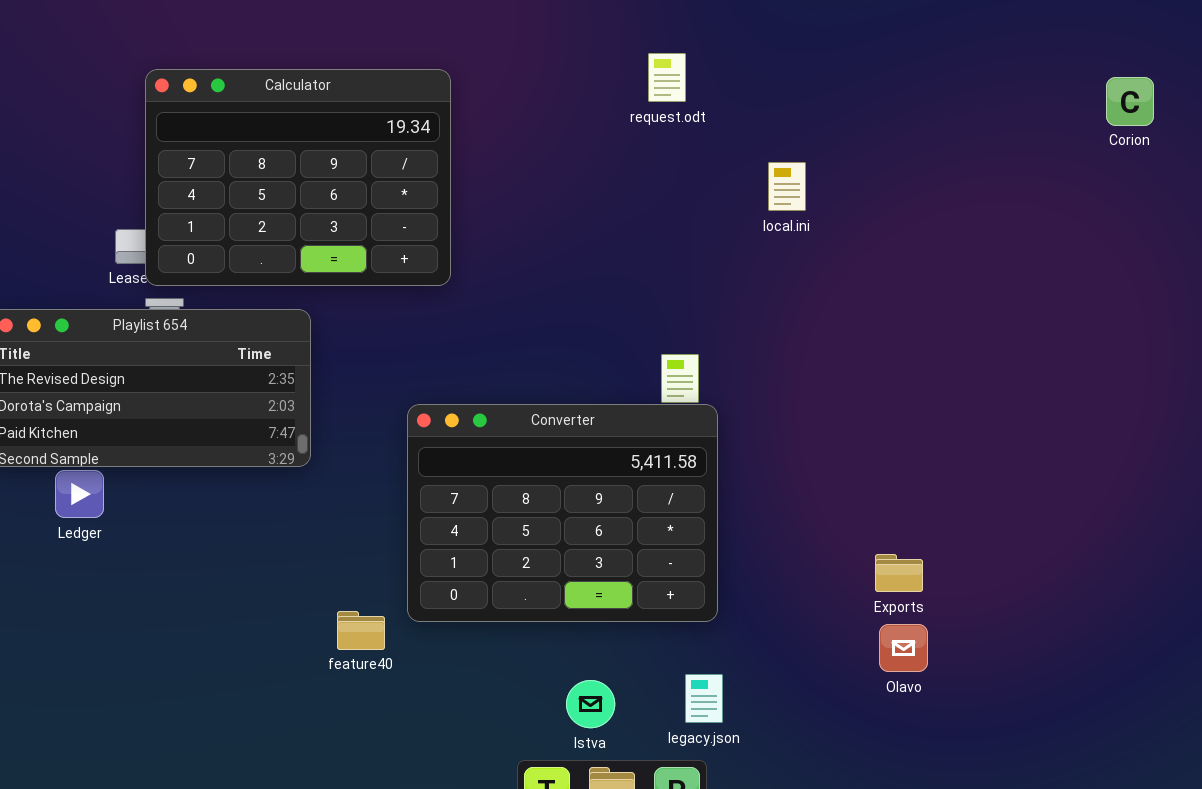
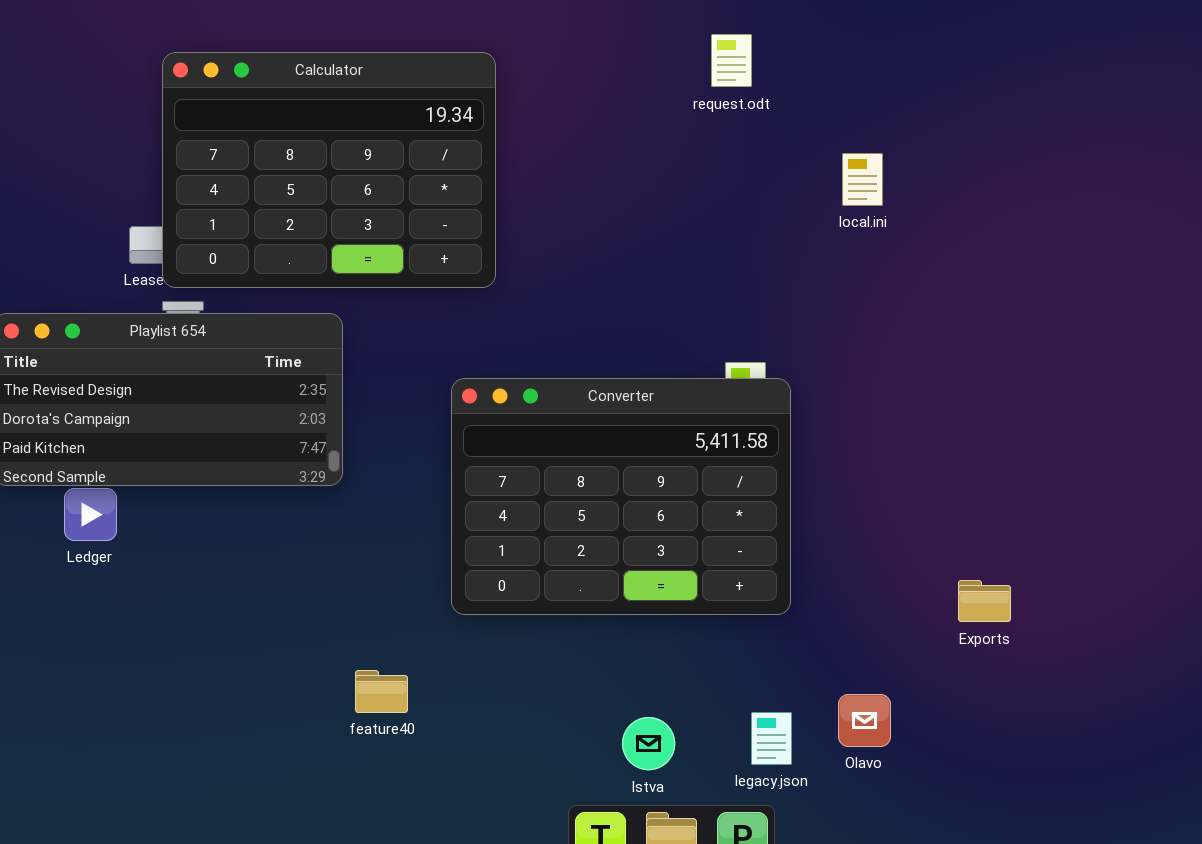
Converter: [407,404,718,622] -> [451,378,791,615], moved
feature40: [337,611,385,650] -> [355,670,408,713], moved
Olavo: [879,624,928,672] -> [838,694,891,747], moved

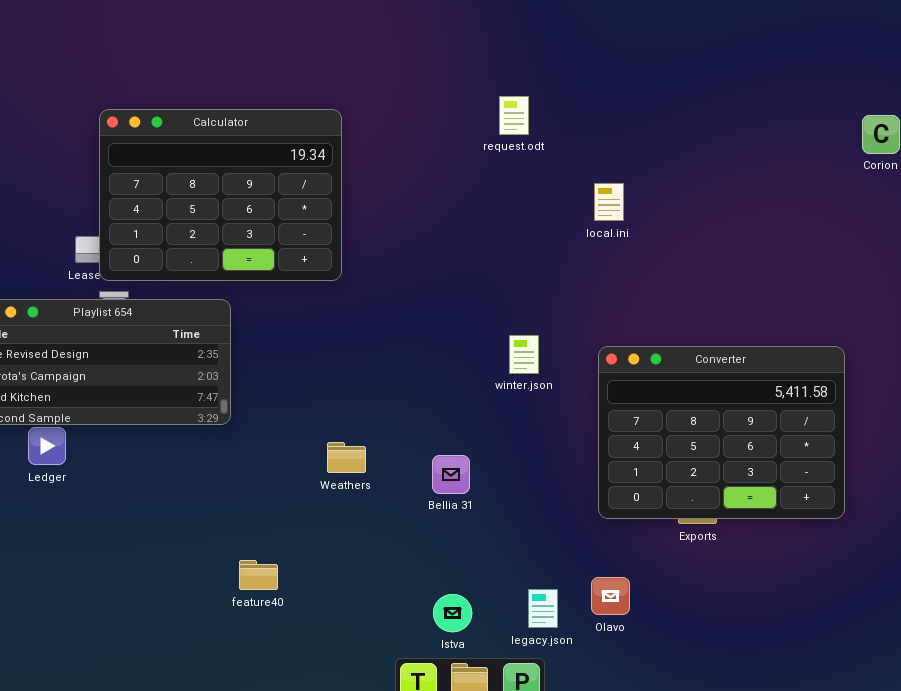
Converter: [451,378,791,615] -> [598,346,845,519], moved

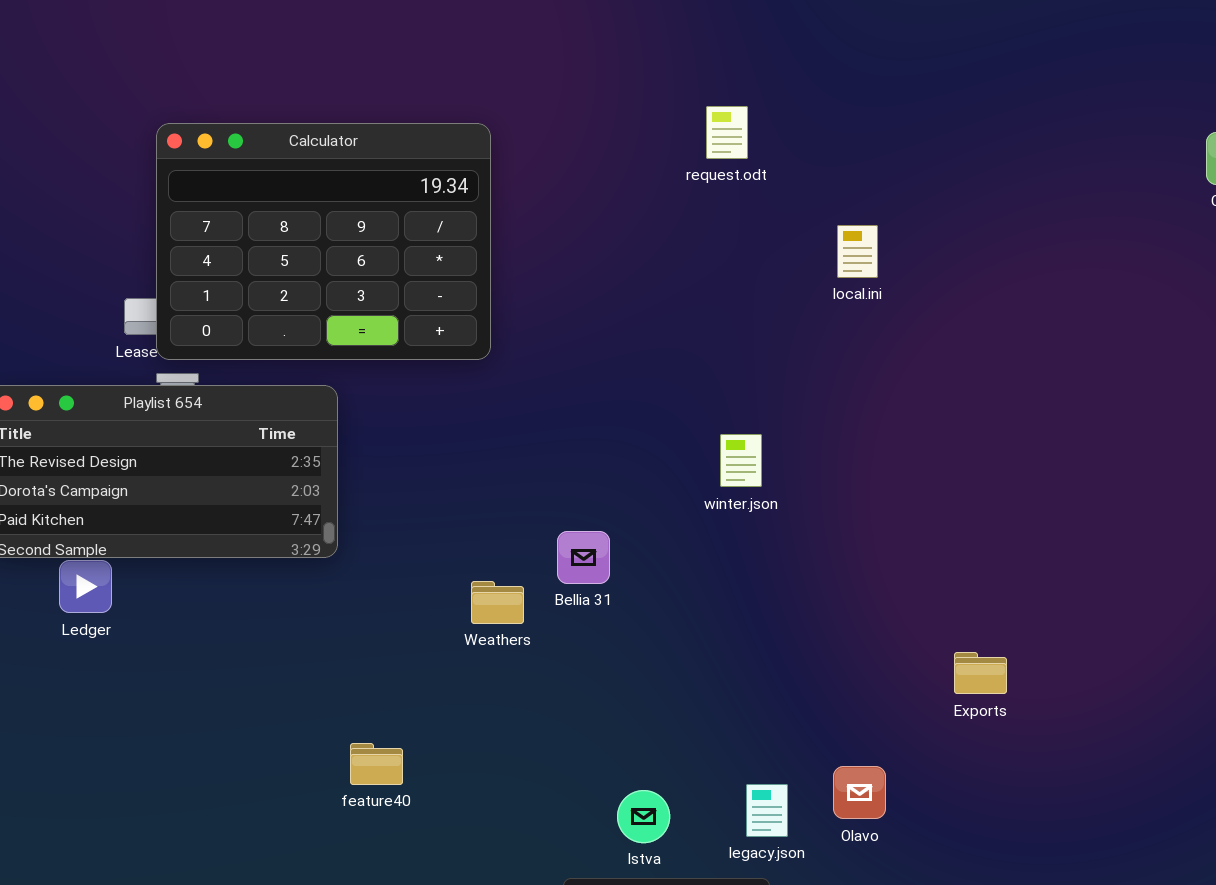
Converter: [598,346,845,519] -> none, closed
Bellia 31: [432,455,470,494] -> [557,531,610,584], moved

